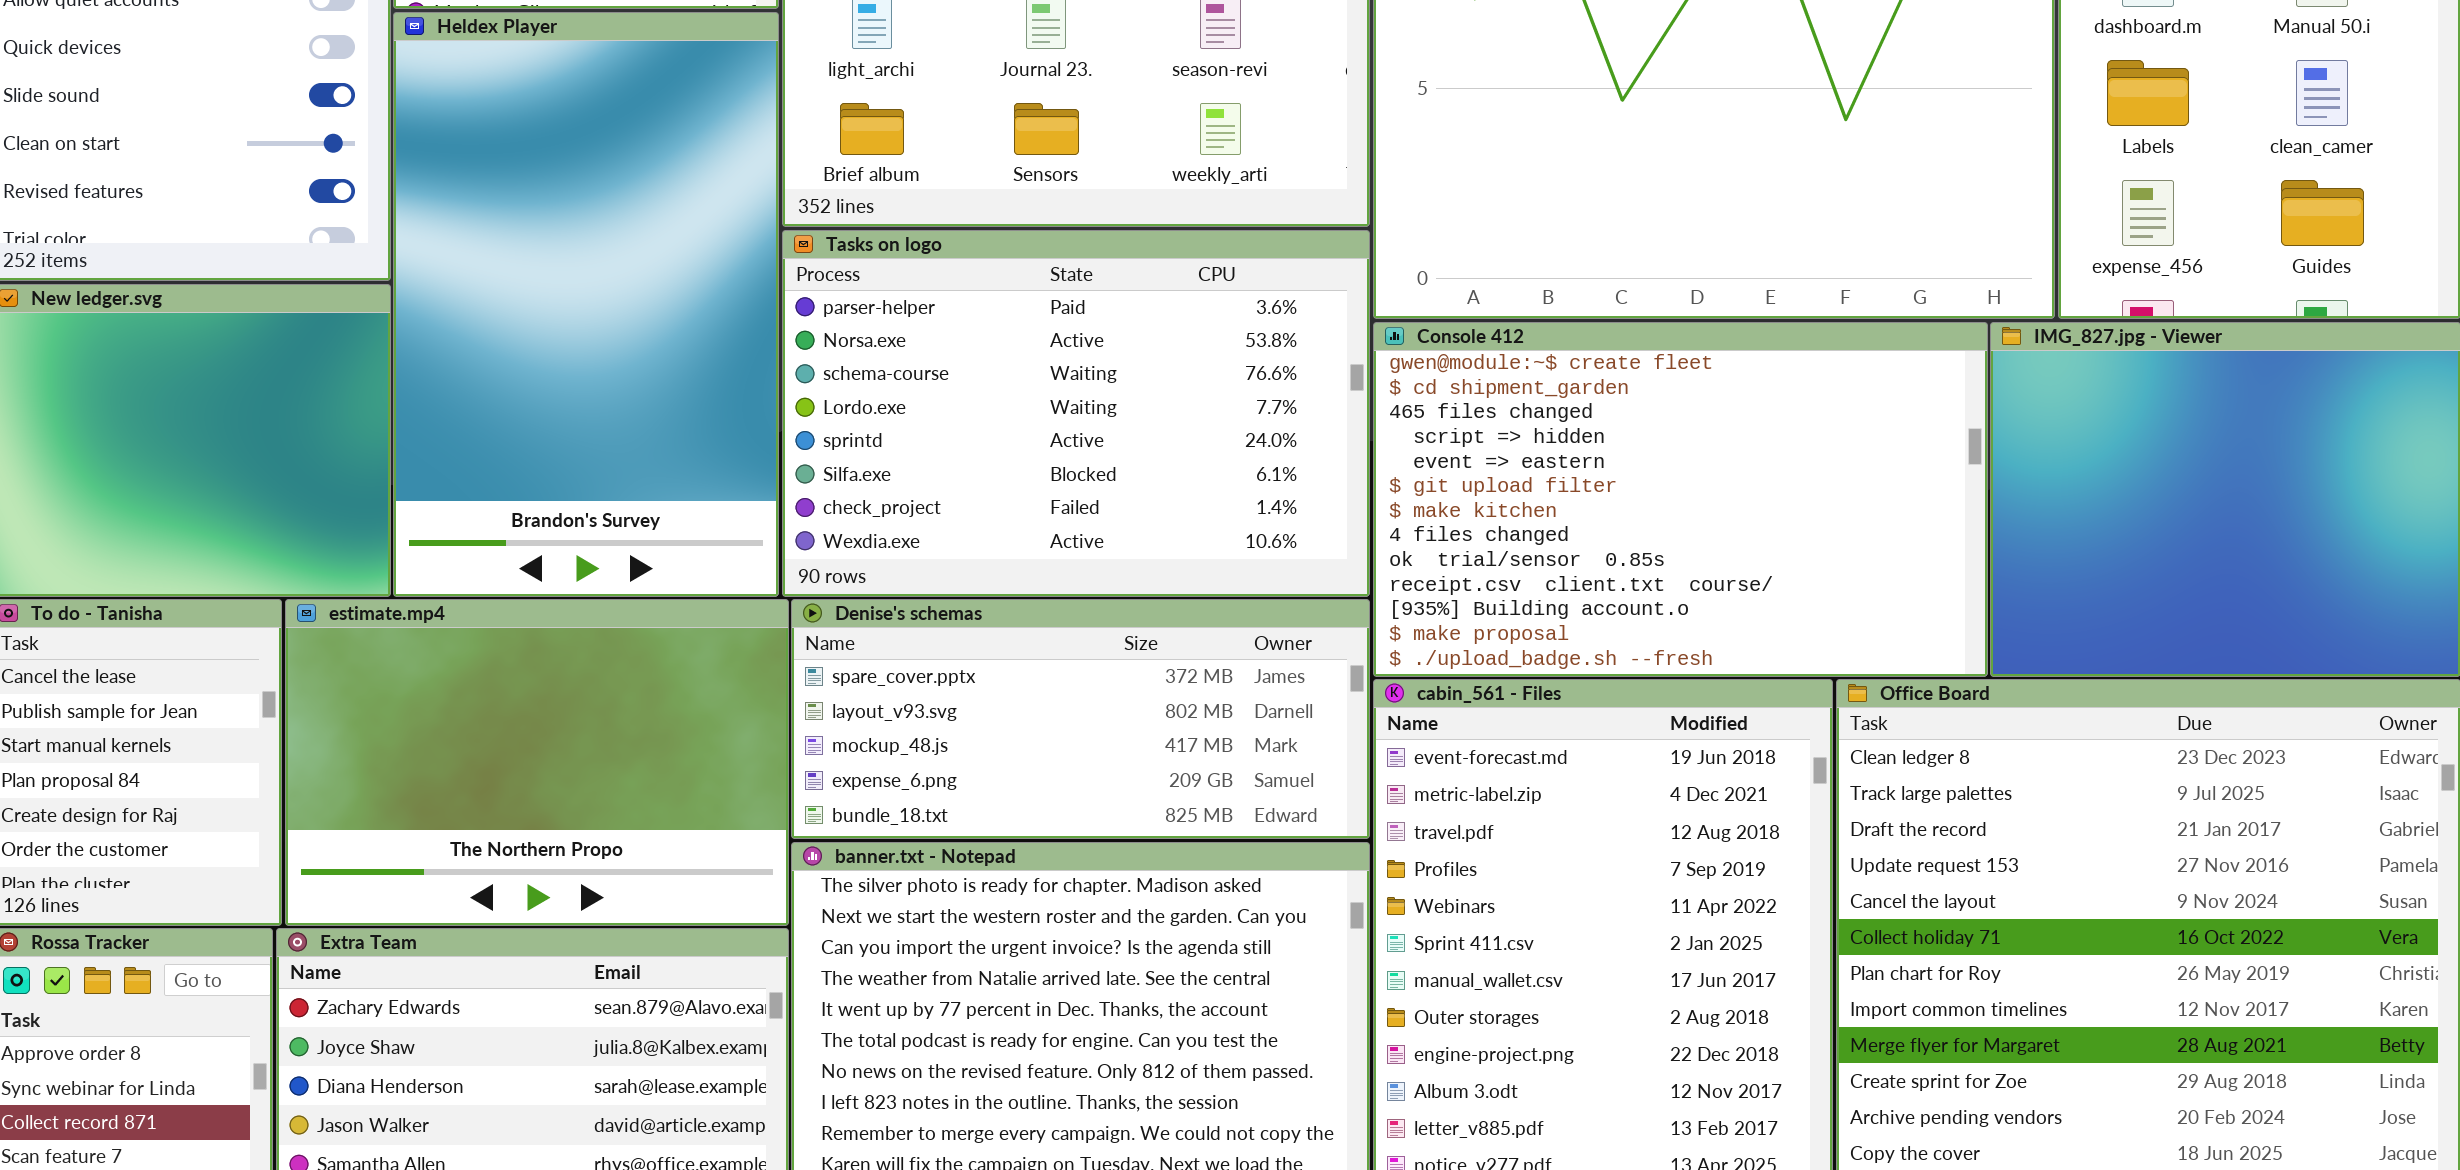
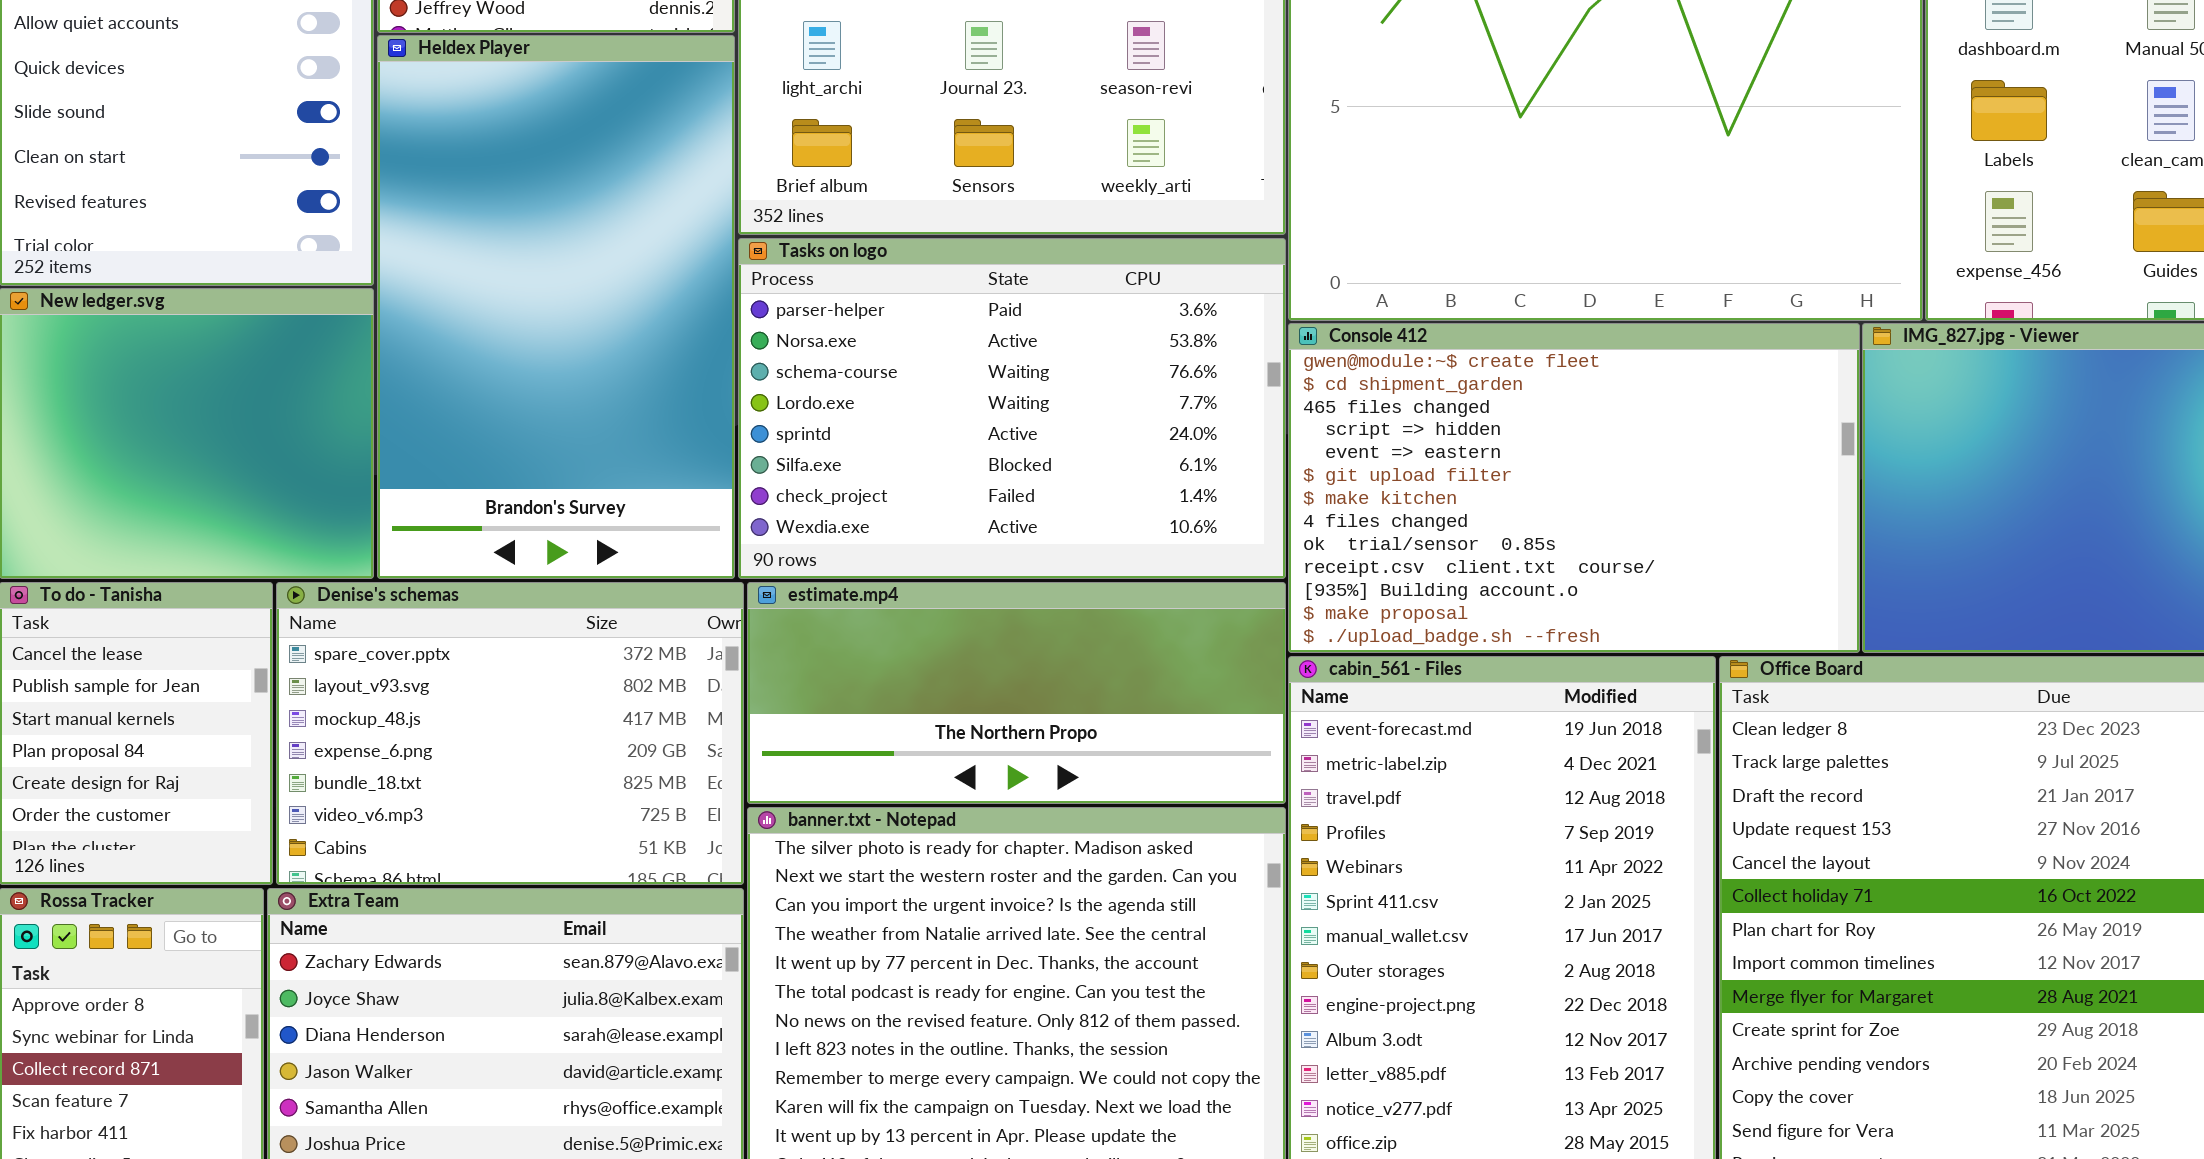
estimate.mp4: [285,599,789,926] -> [747,582,1286,804], moved, resized
Denise's schemas: [791,599,1370,839] -> [276,582,744,885], moved, resized

